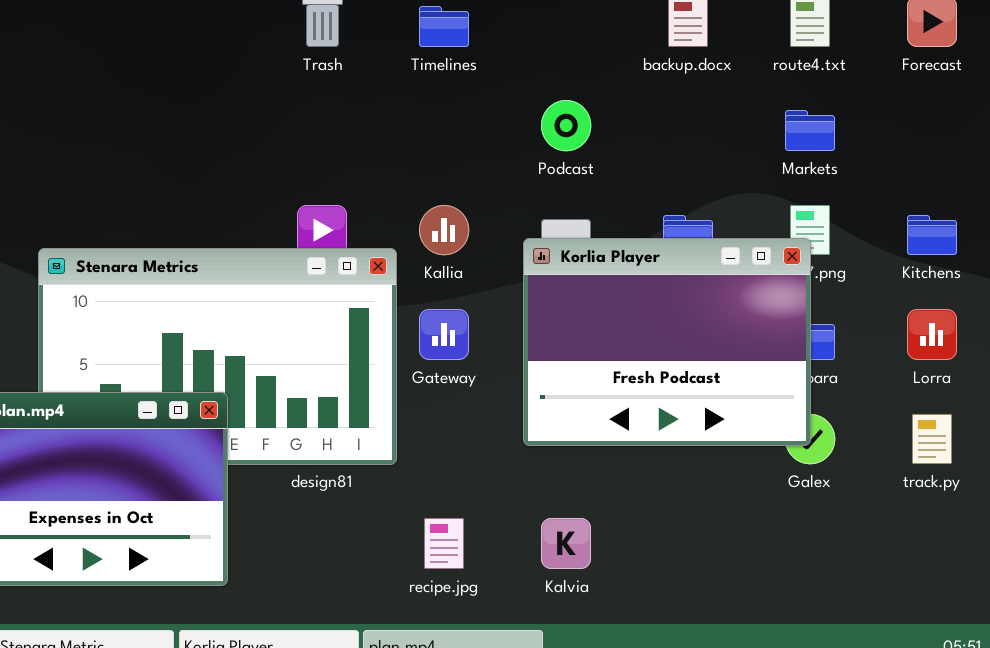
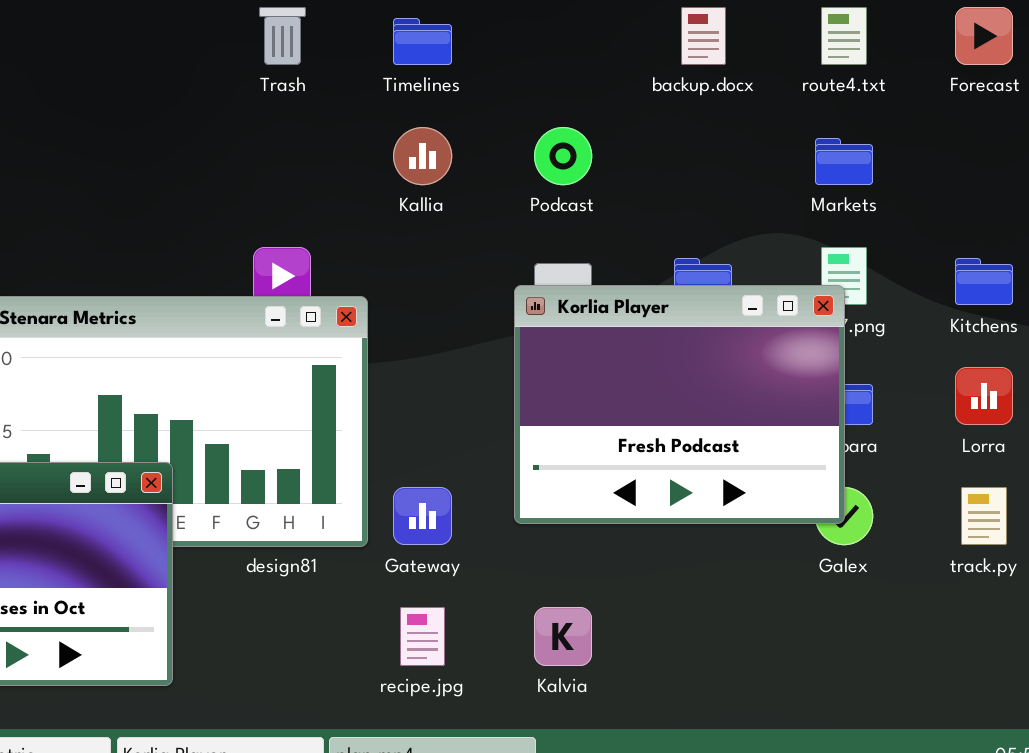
Kallia: [419,205,469,255] -> [393,127,452,185], moved
Gateway: [419,309,469,360] -> [393,487,452,545], moved

